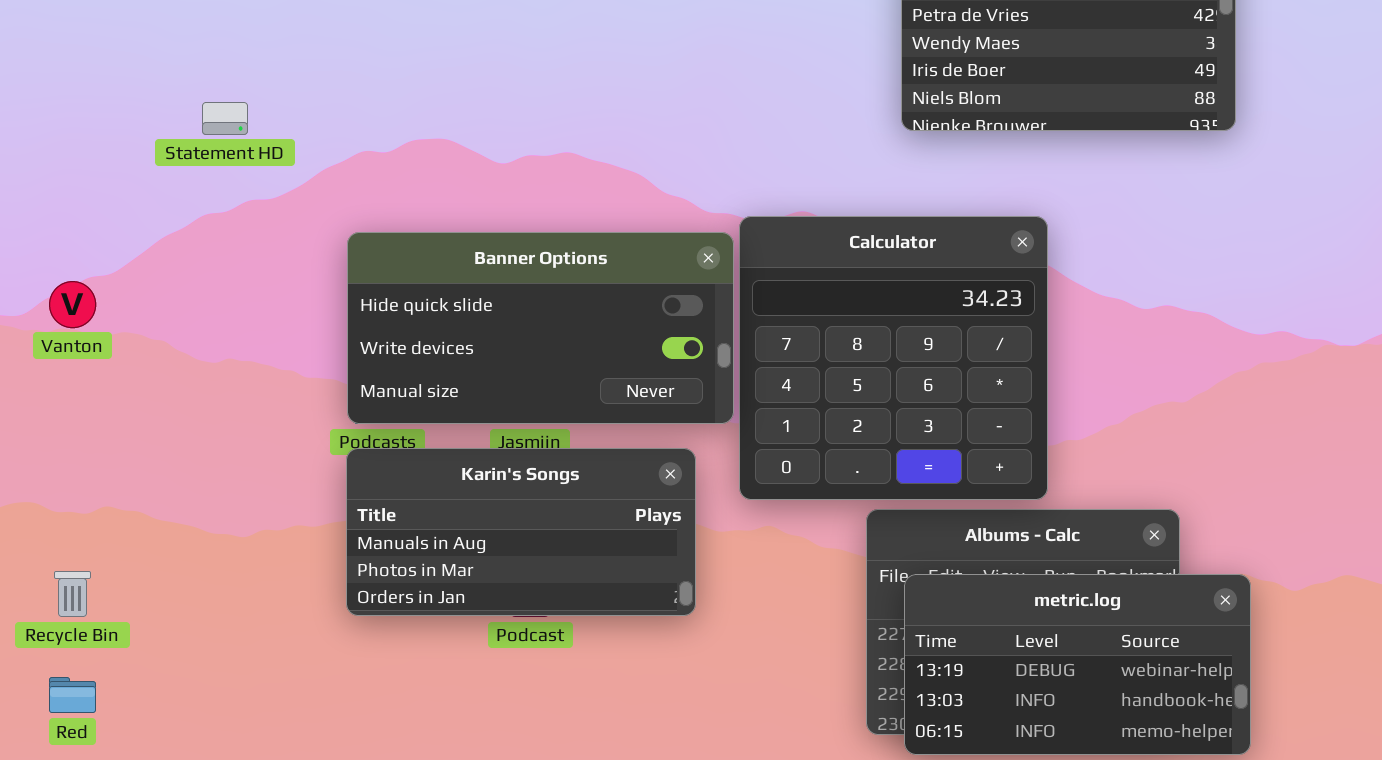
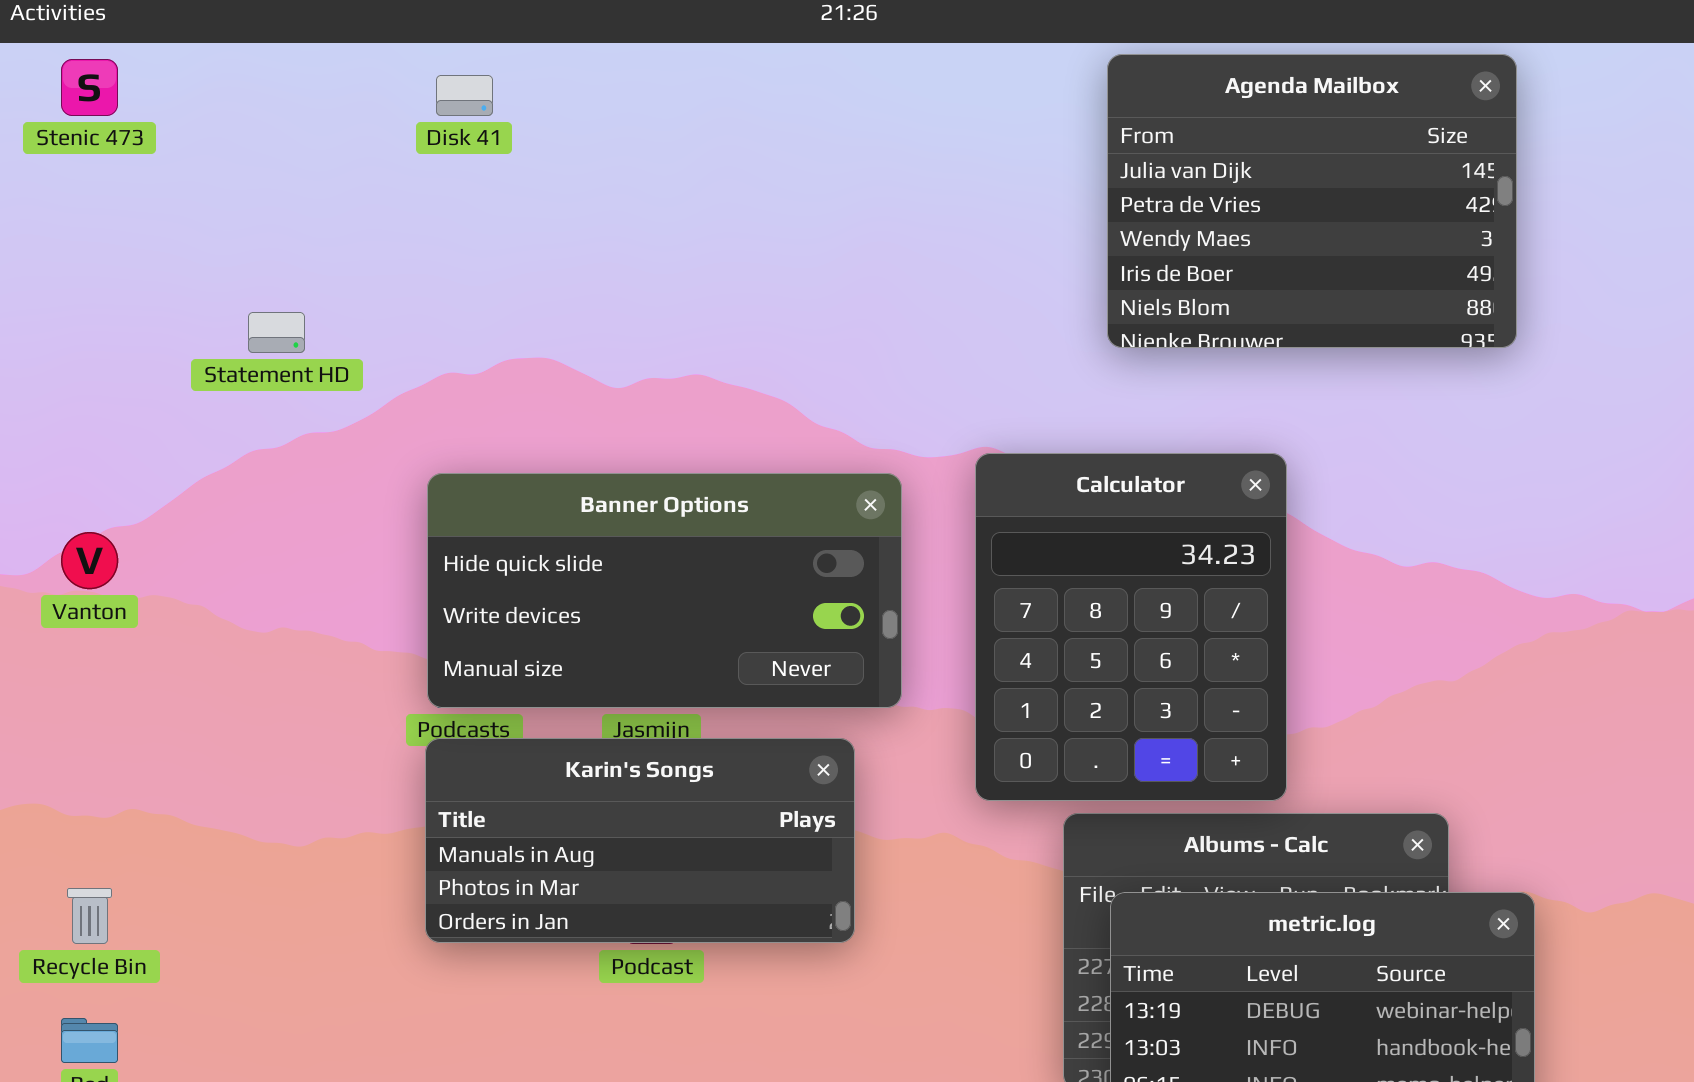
Calculator: [739,216,1048,500] -> [975,453,1287,801], resized

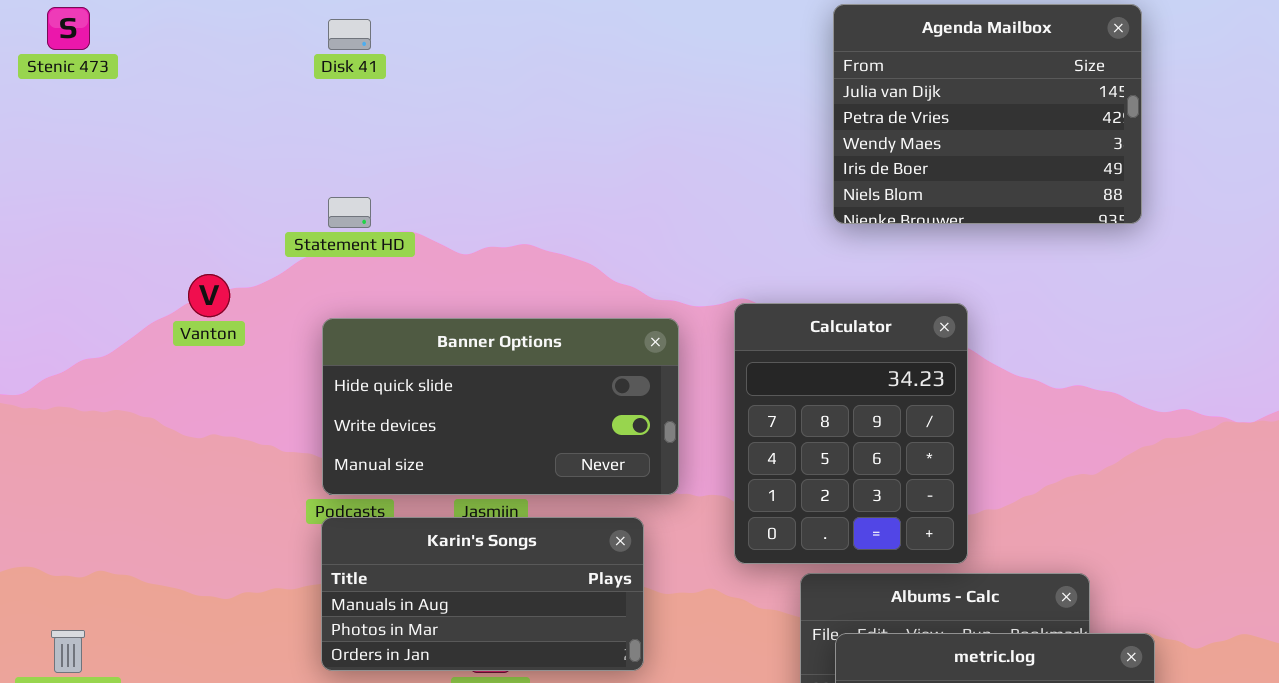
Statement HD: [248,312,305,353] -> [328,197,371,228], moved
Vanton: [61,532,118,589] -> [188,274,230,317], moved

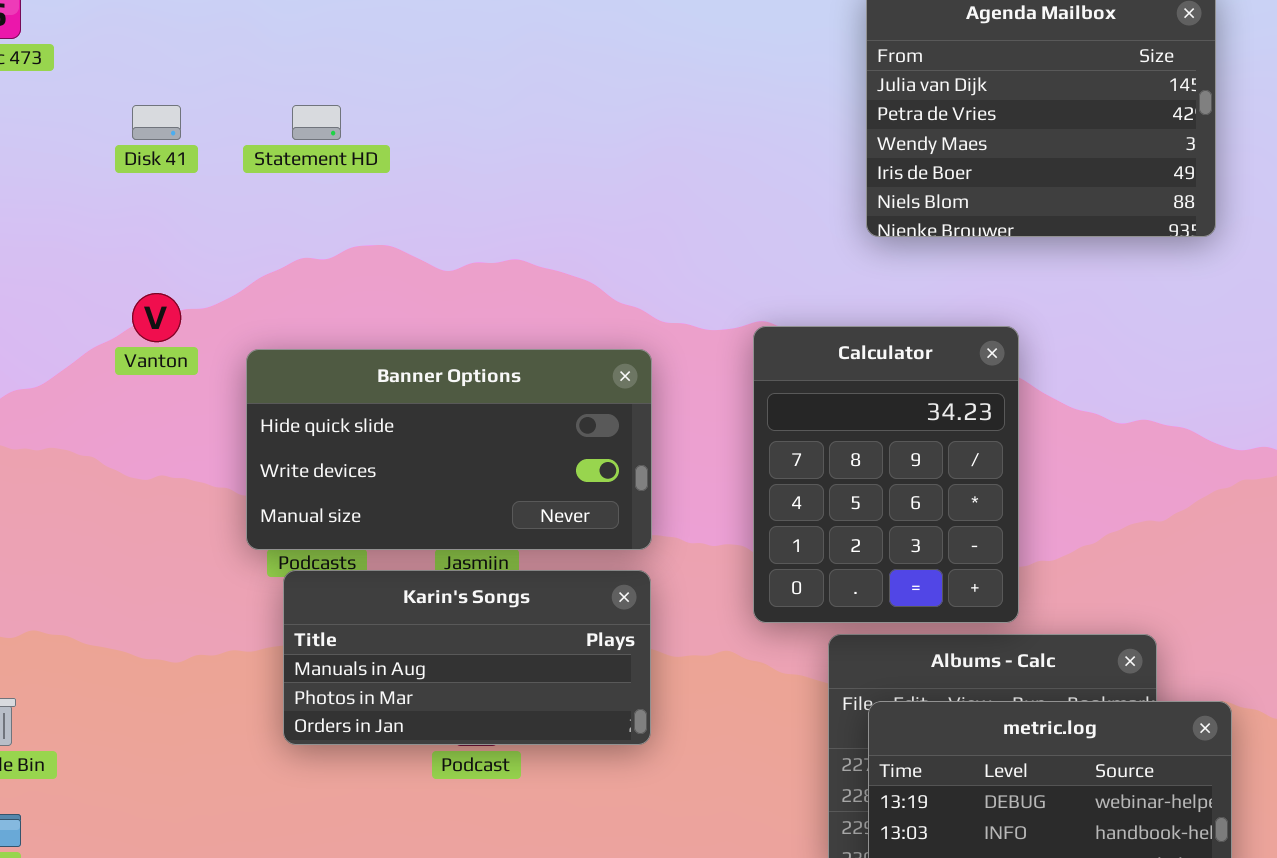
Disk 41: [328,19,371,50] -> [132,105,181,140], moved
Statement HD: [328,197,371,228] -> [292,105,341,140], moved
Banner Options: [322,318,679,495] -> [246,349,652,550], moved

